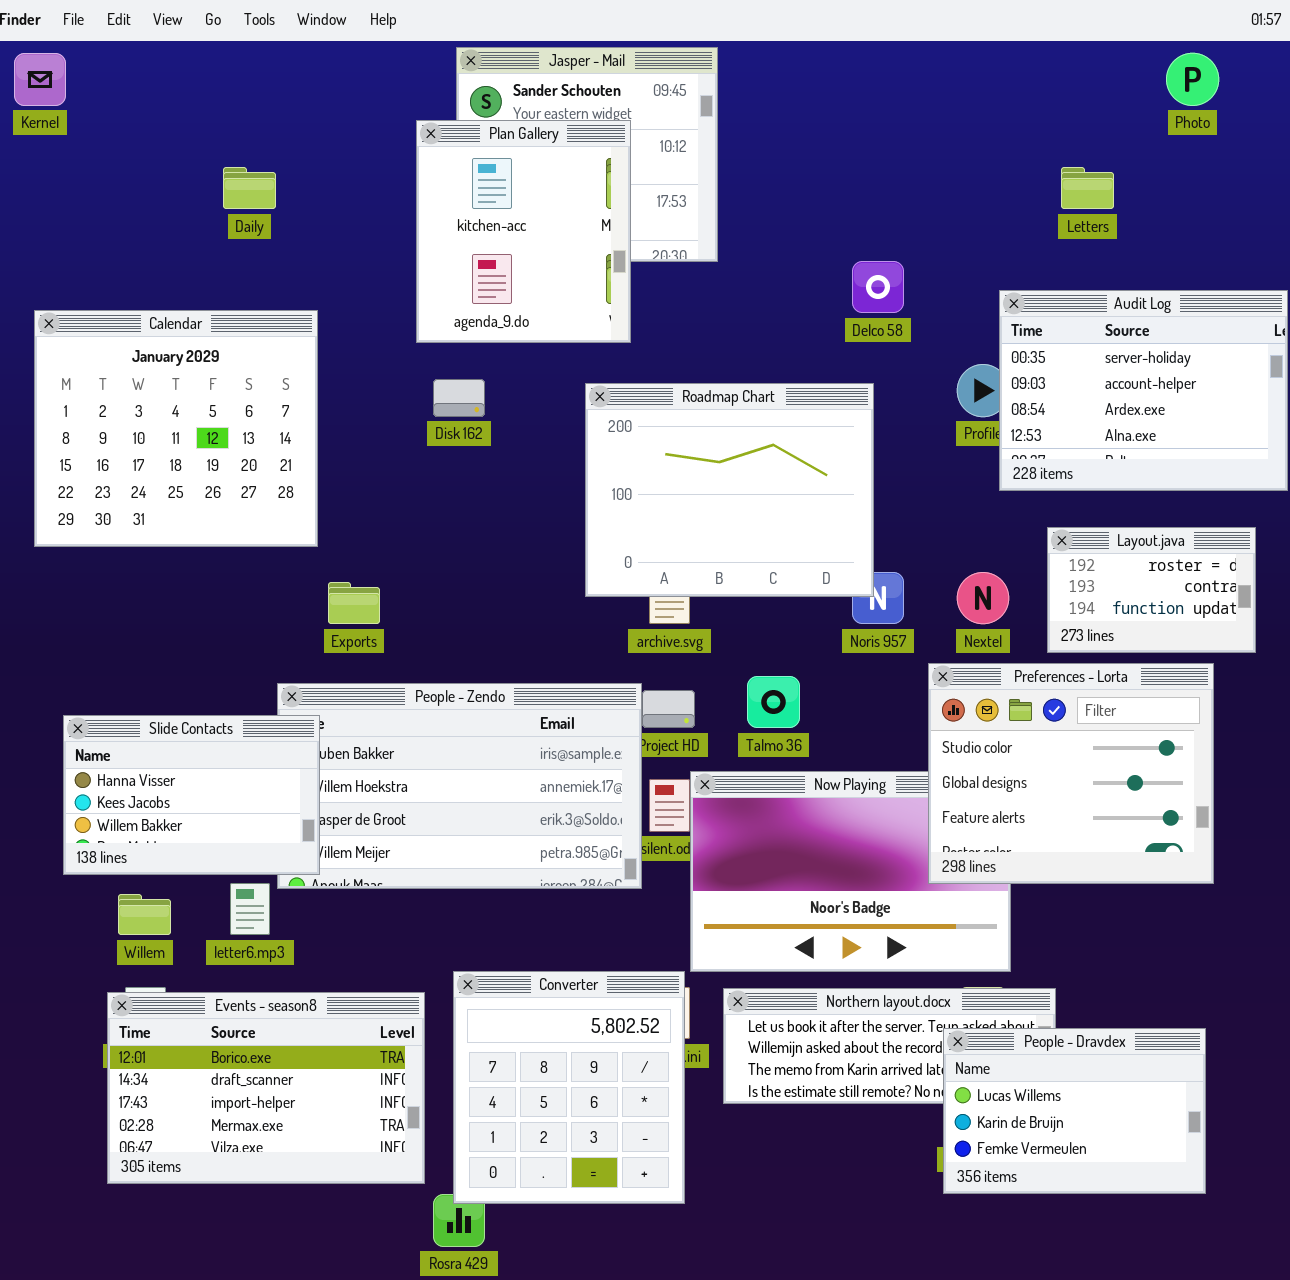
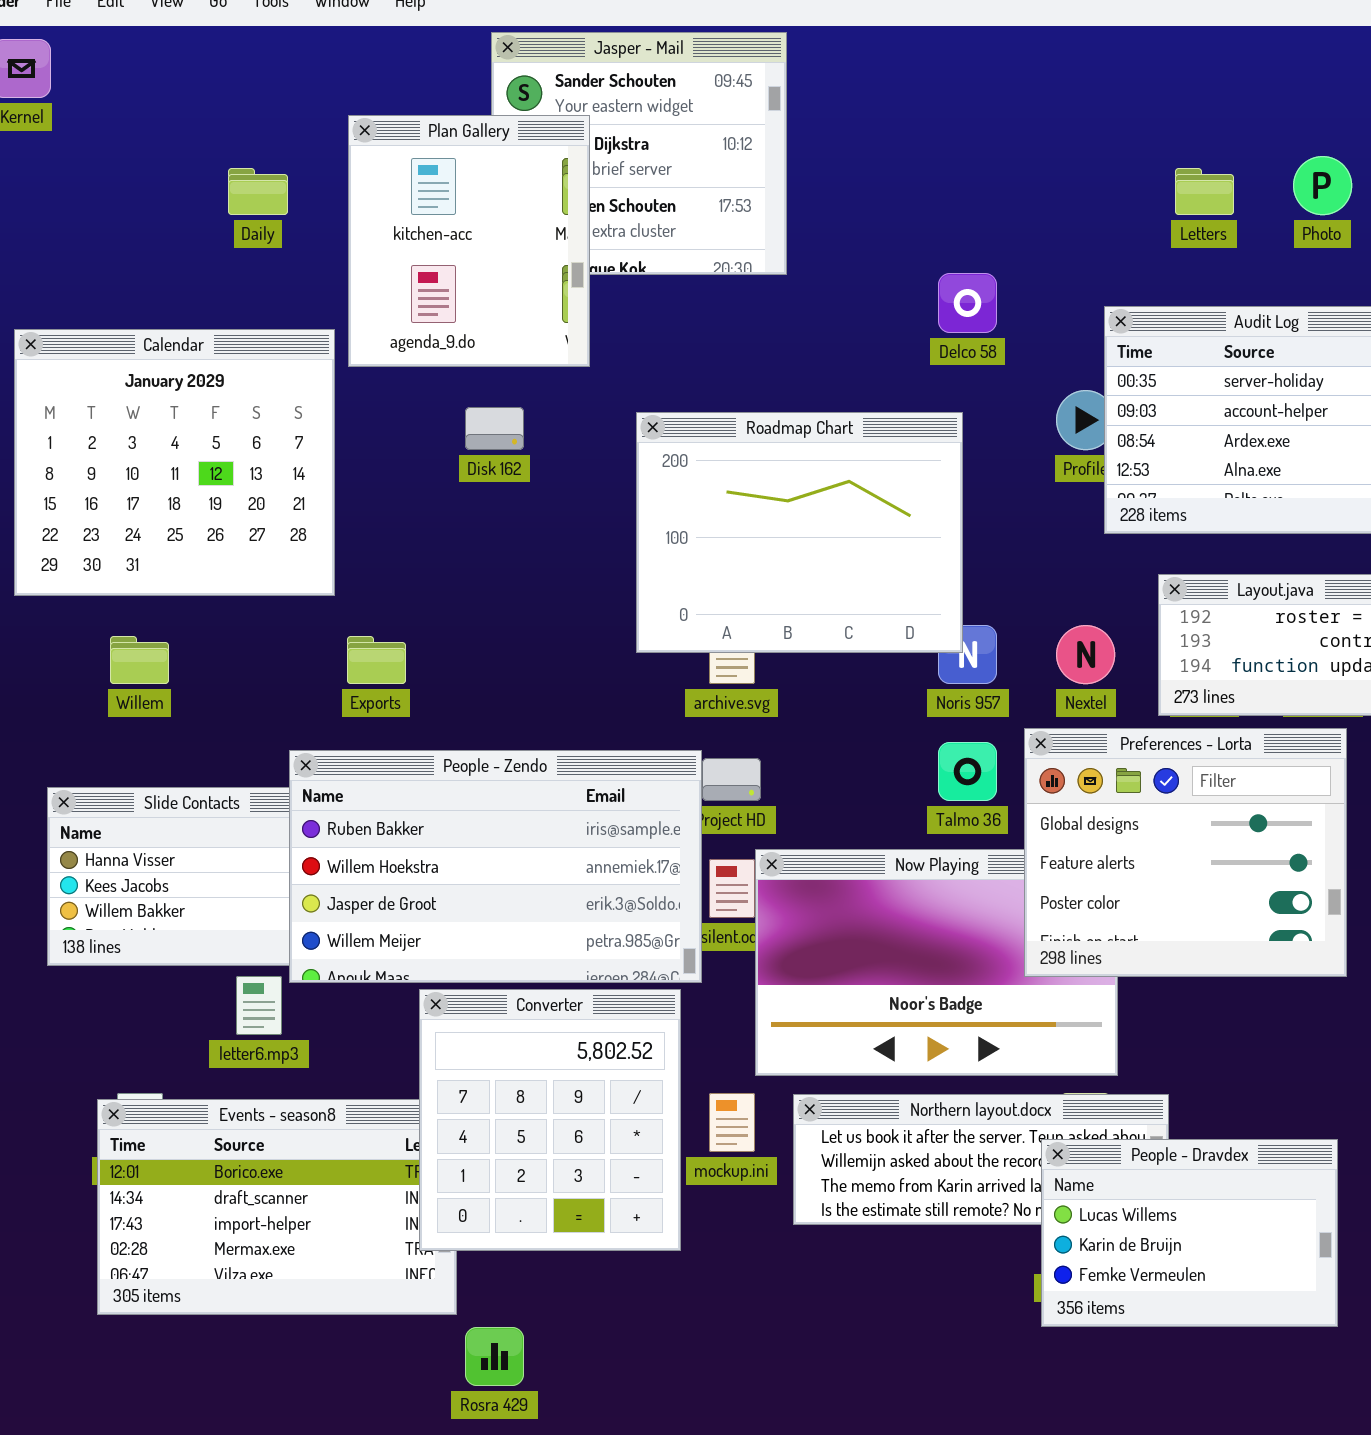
Photo: [1166,53,1219,106] -> [1293,156,1352,215], moved
Plan Gallery: [416,120,631,343] -> [348,115,590,367], moved
Preferences - Lorta: [928,663,1214,884] -> [1024,728,1347,977], scrolled down 1 row
Talmo 36: [747,676,800,728] -> [938,742,997,801], moved
People - Zendo: [277,683,642,889] -> [289,750,702,983], raised
Willem: [118,894,171,935] -> [110,636,169,684], moved
Converter: [453,971,685,1204] -> [419,989,681,1251], moved

